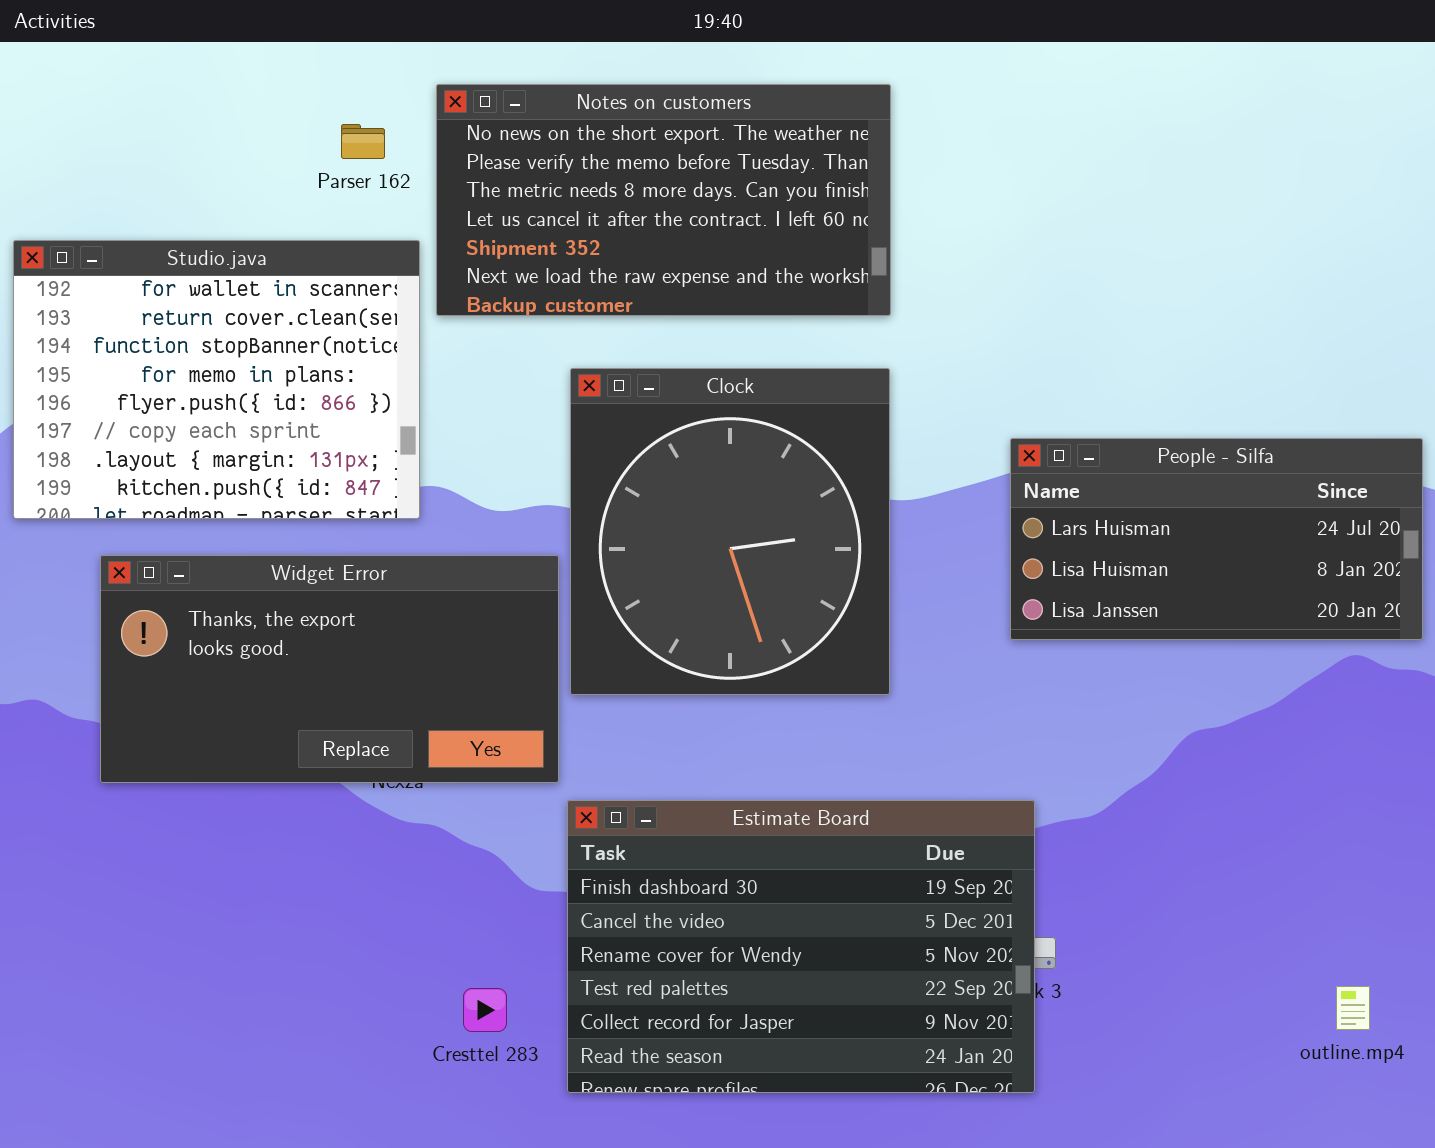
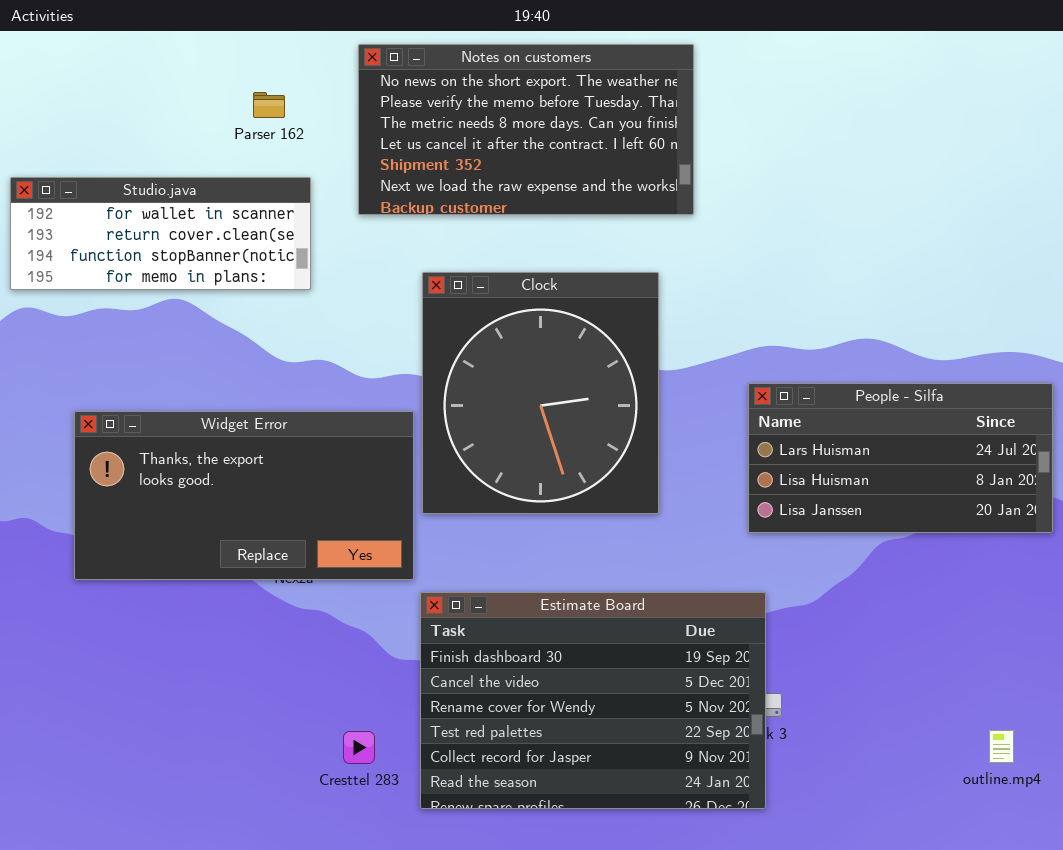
Notes on customers: [436,84,891,316] -> [358,44,694,215], moved
Studio.java: [13,240,420,519] -> [10,177,311,290], resized
People - Silfa: [1010,438,1423,640] -> [748,383,1053,533], moved

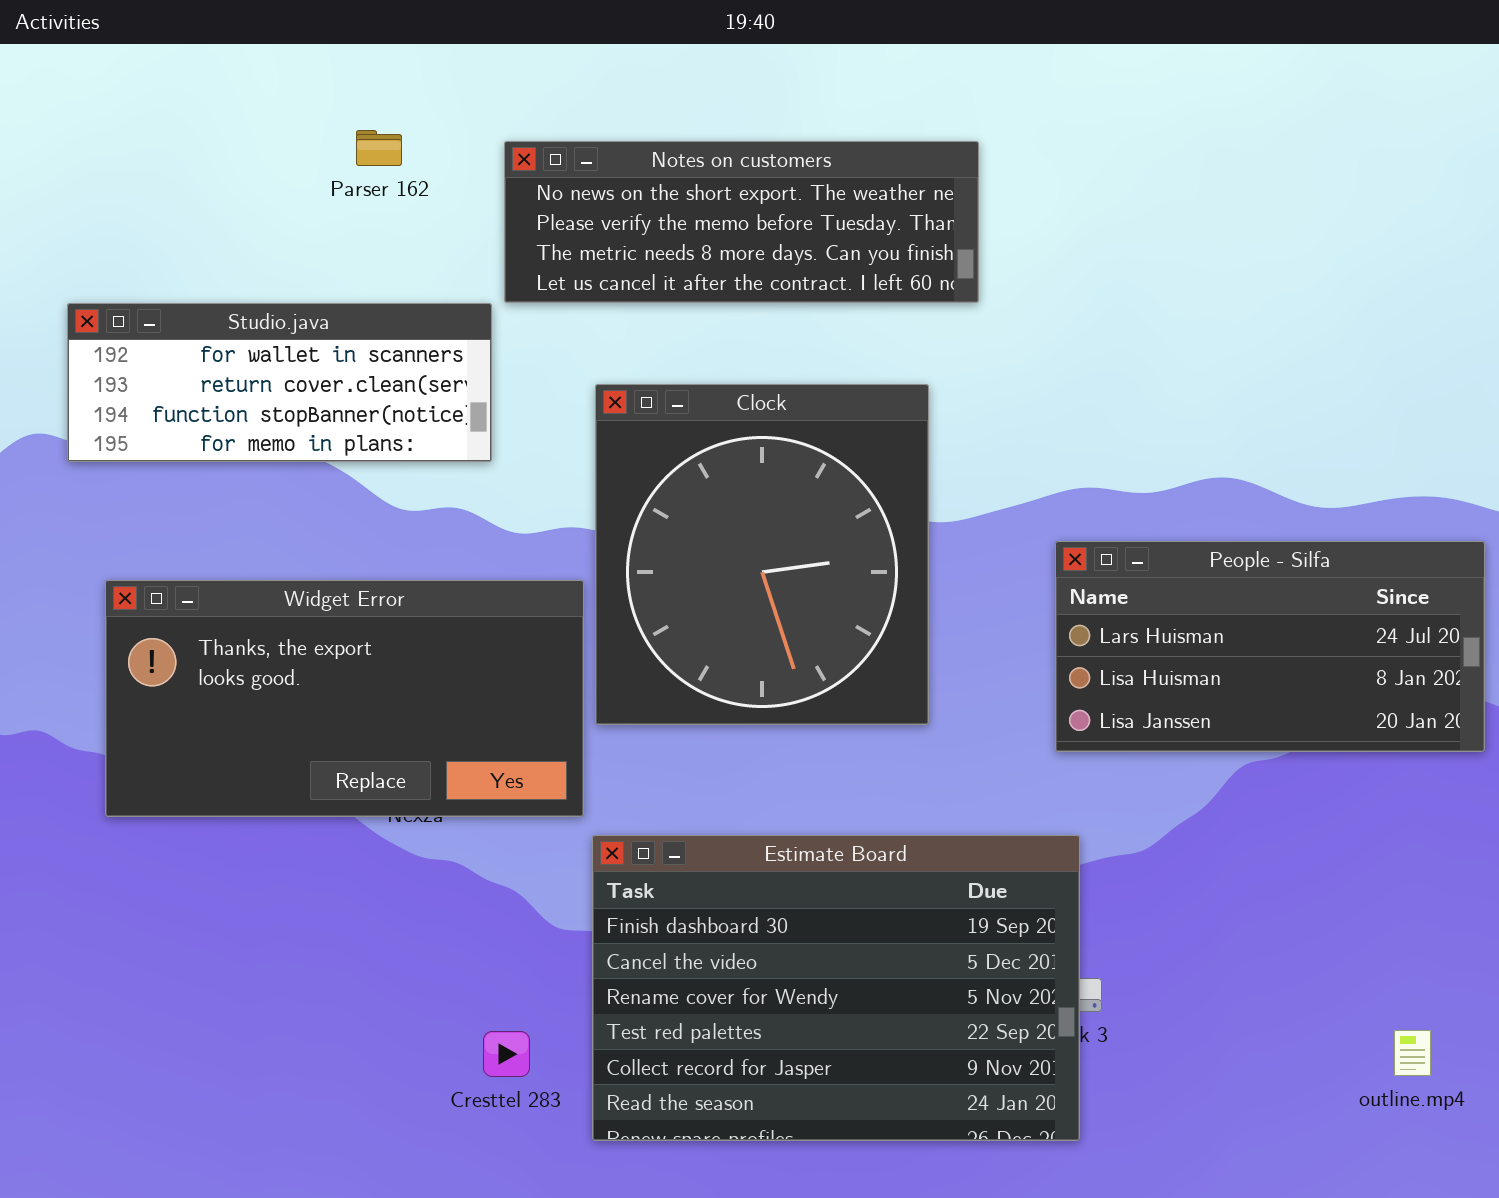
Notes on customers: [358,44,694,215] -> [504,141,979,303], resized
Studio.java: [10,177,311,290] -> [67,303,492,462], moved

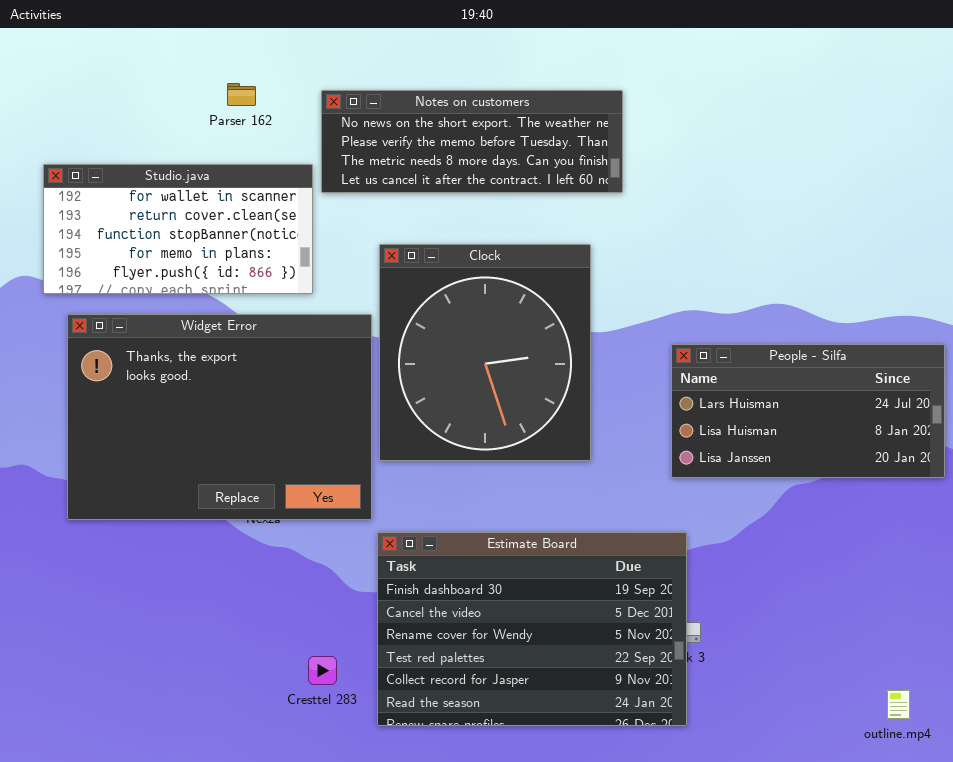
Studio.java: [67,303,492,462] -> [43,164,313,294], resized
Widget Error: [105,580,584,817] -> [67,314,372,520], resized
outline.mp4: [1394,1030,1431,1076] -> [887,690,910,719], moved

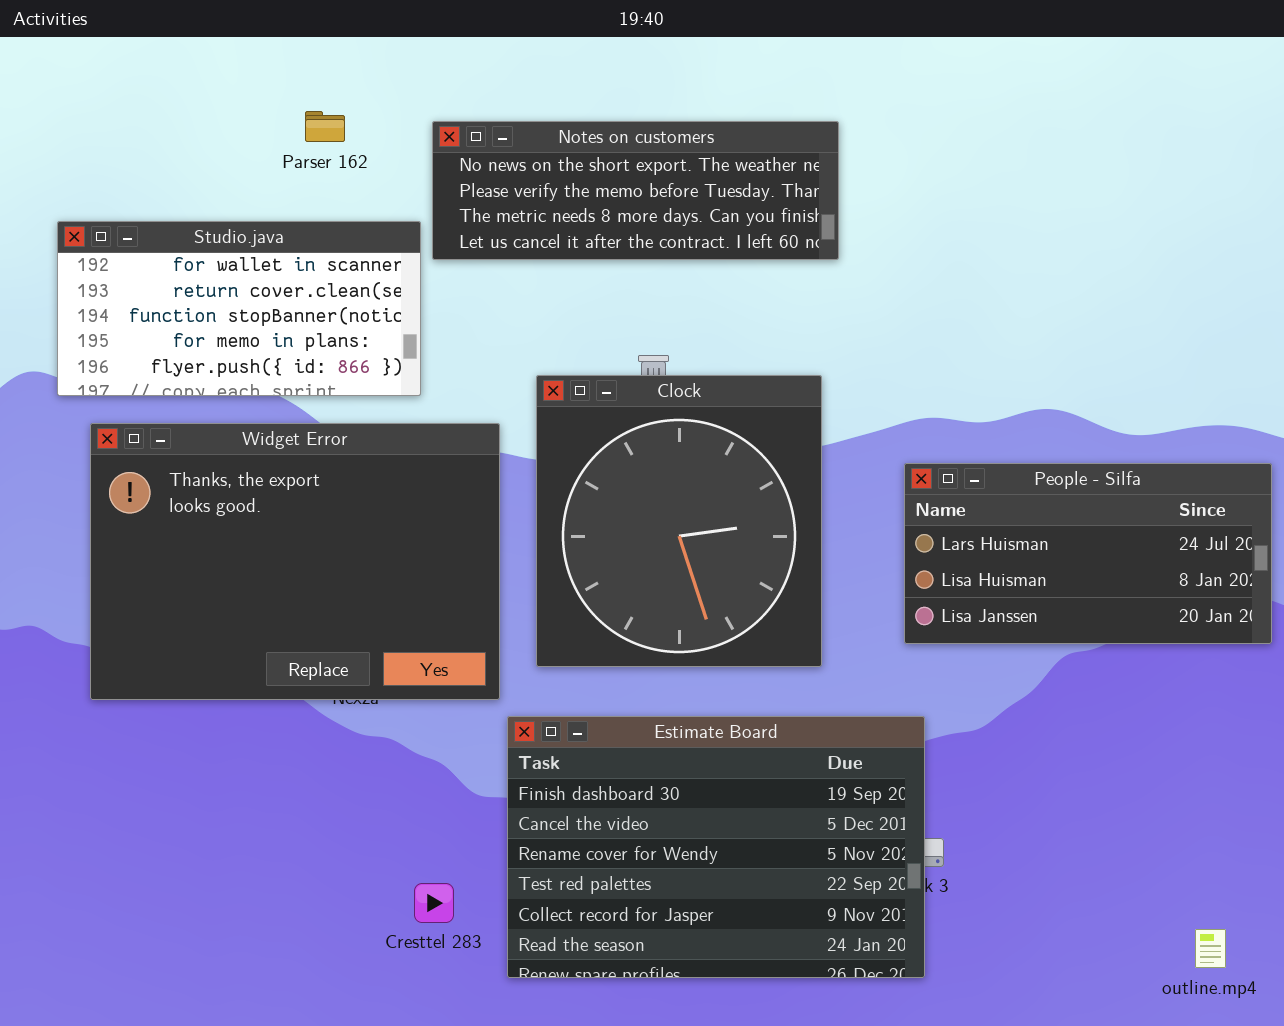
Clock: [379,244,591,461] -> [536,375,822,667], moved

